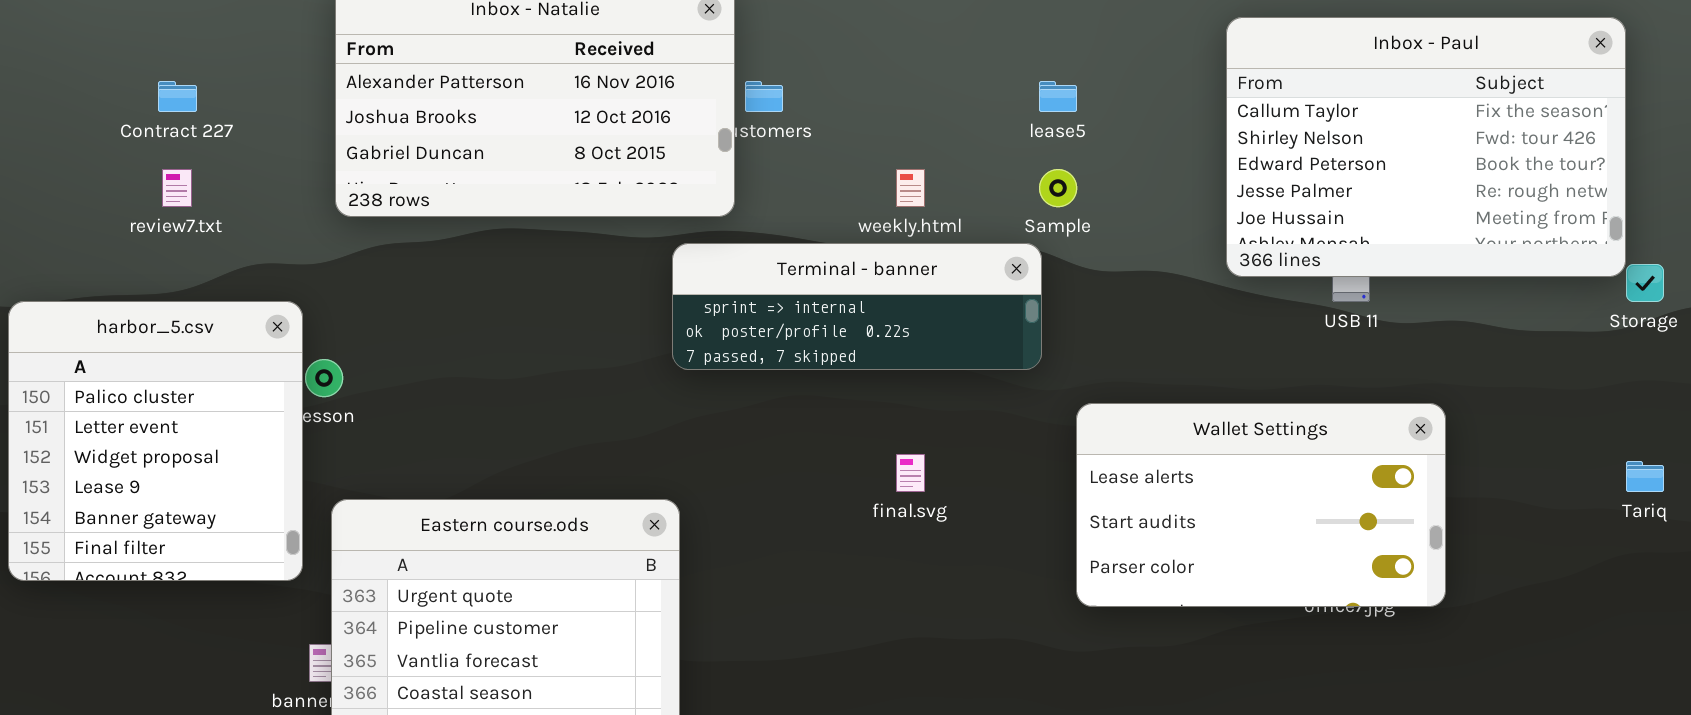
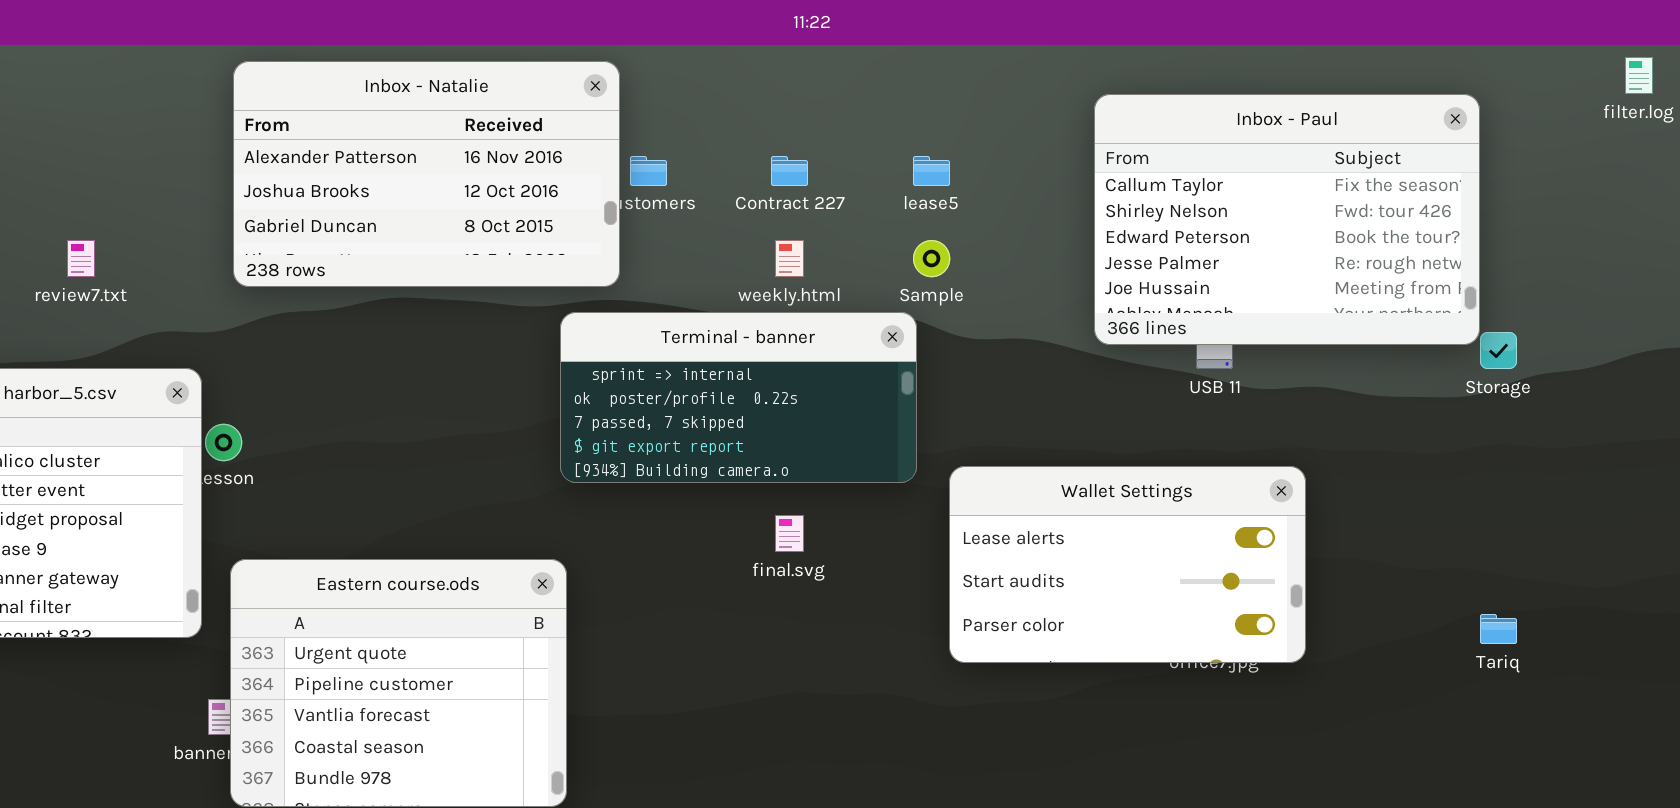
Contract 227: [158,81,197,112] -> [771,156,808,186], moved
Terminal - banner: [672,243,1042,370] -> [560,312,917,483], resized
Tariq: [1626,461,1664,492] -> [1480,614,1517,644], moved

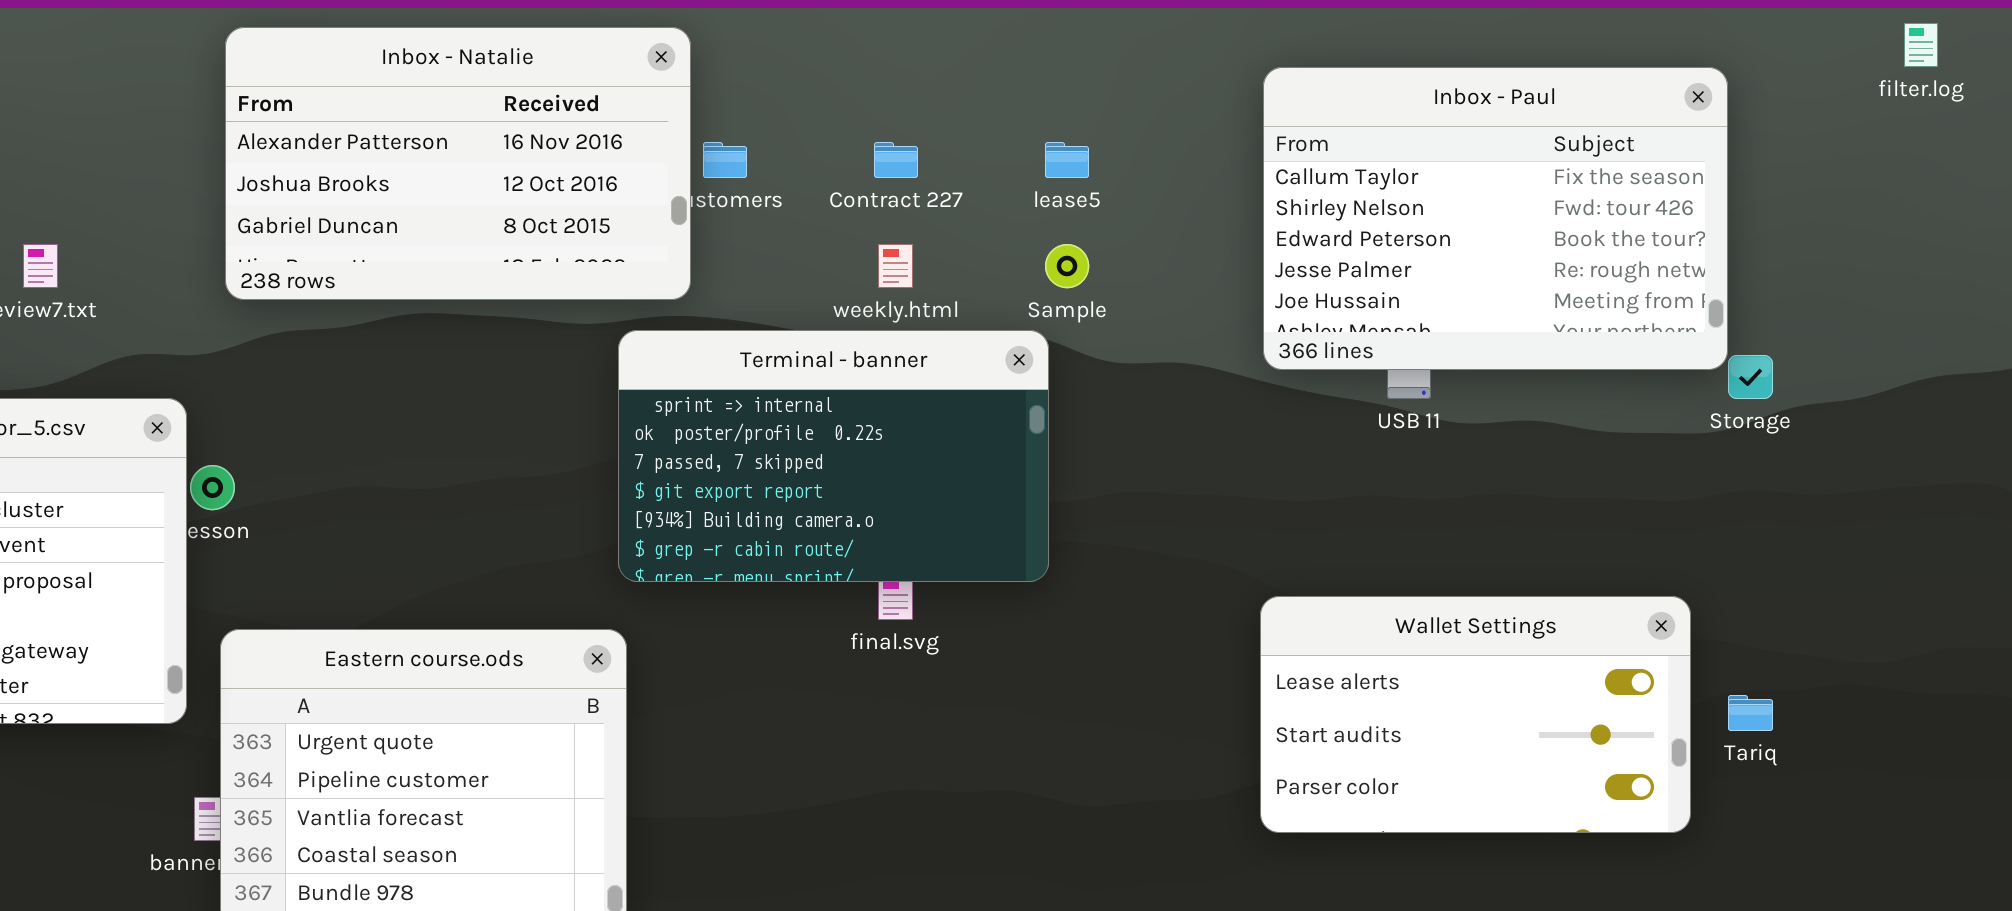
Terminal - banner: [560,312,917,483] -> [618,330,1049,582], resized
Wallet Settings: [949,466,1306,663] -> [1260,596,1691,833], moved

